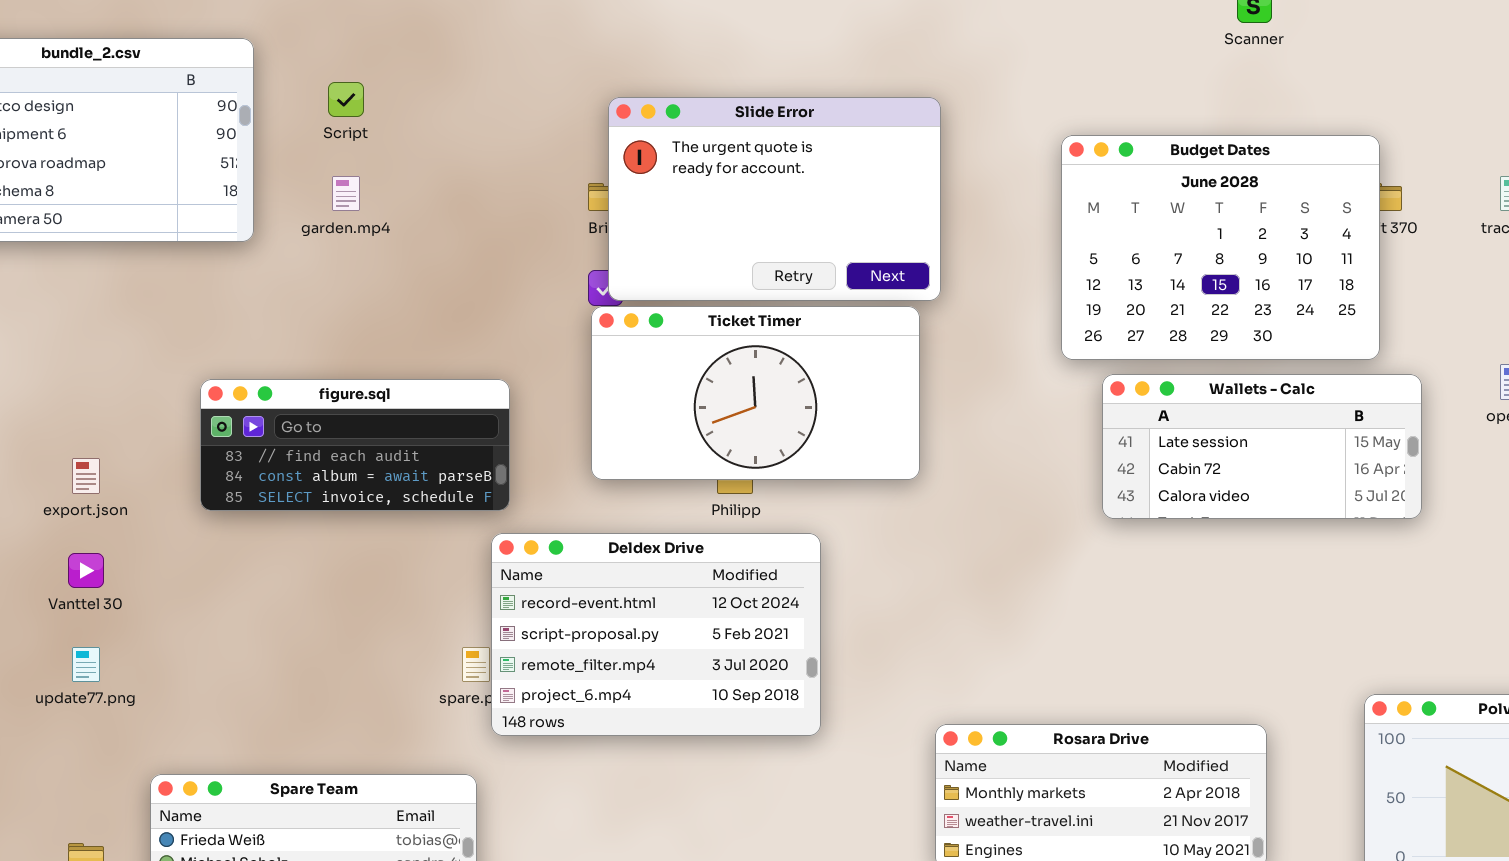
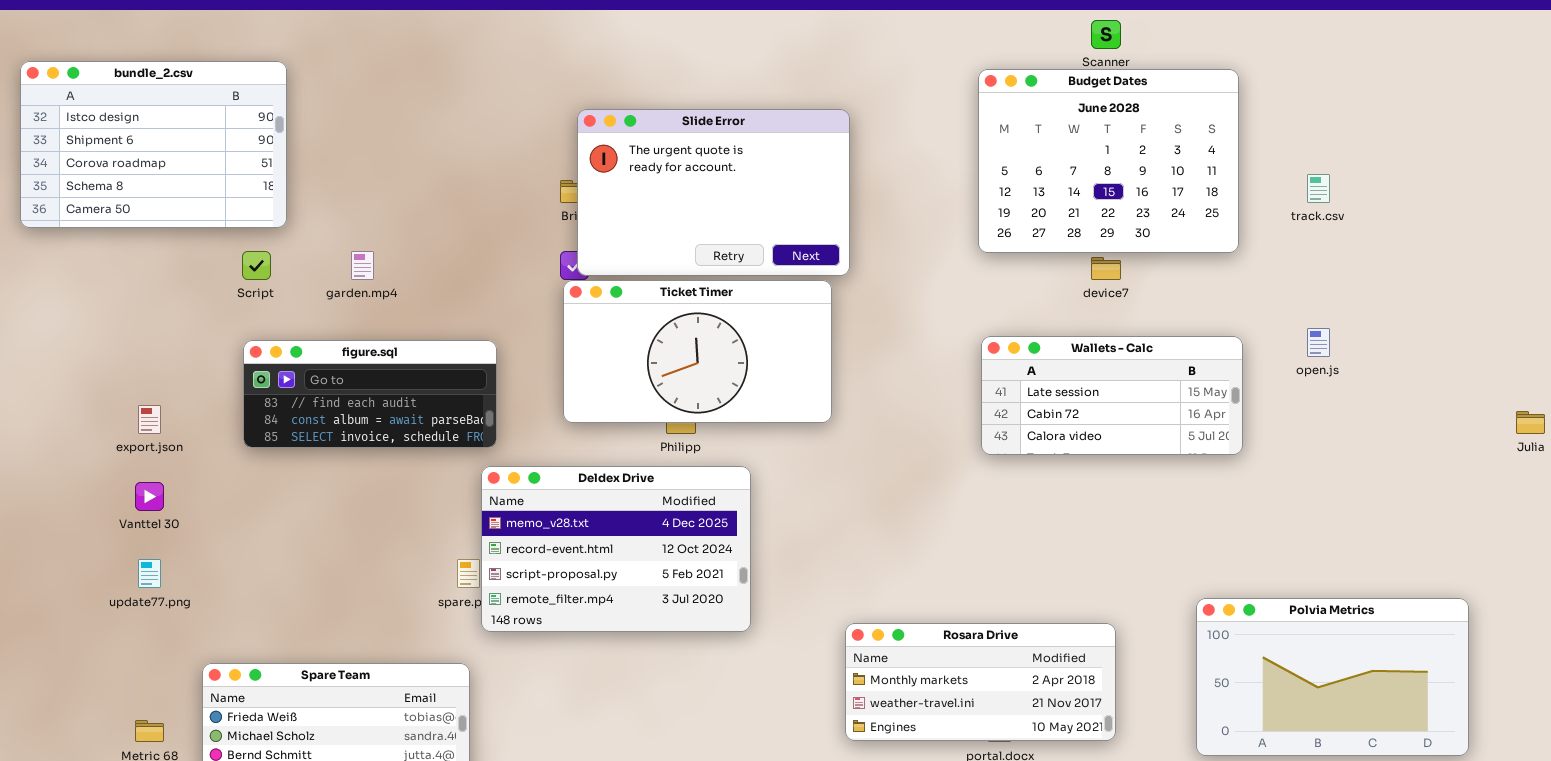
Script: [328,82,364,117] -> [242,251,271,280], moved
Budget Dates: [1061,135,1380,360] -> [978,69,1239,253], moved
garden.mp4: [332,176,360,211] -> [351,251,374,280], moved
Deldex Drive: [491,533,821,736] -> [481,466,751,632], scrolled up 1 row

